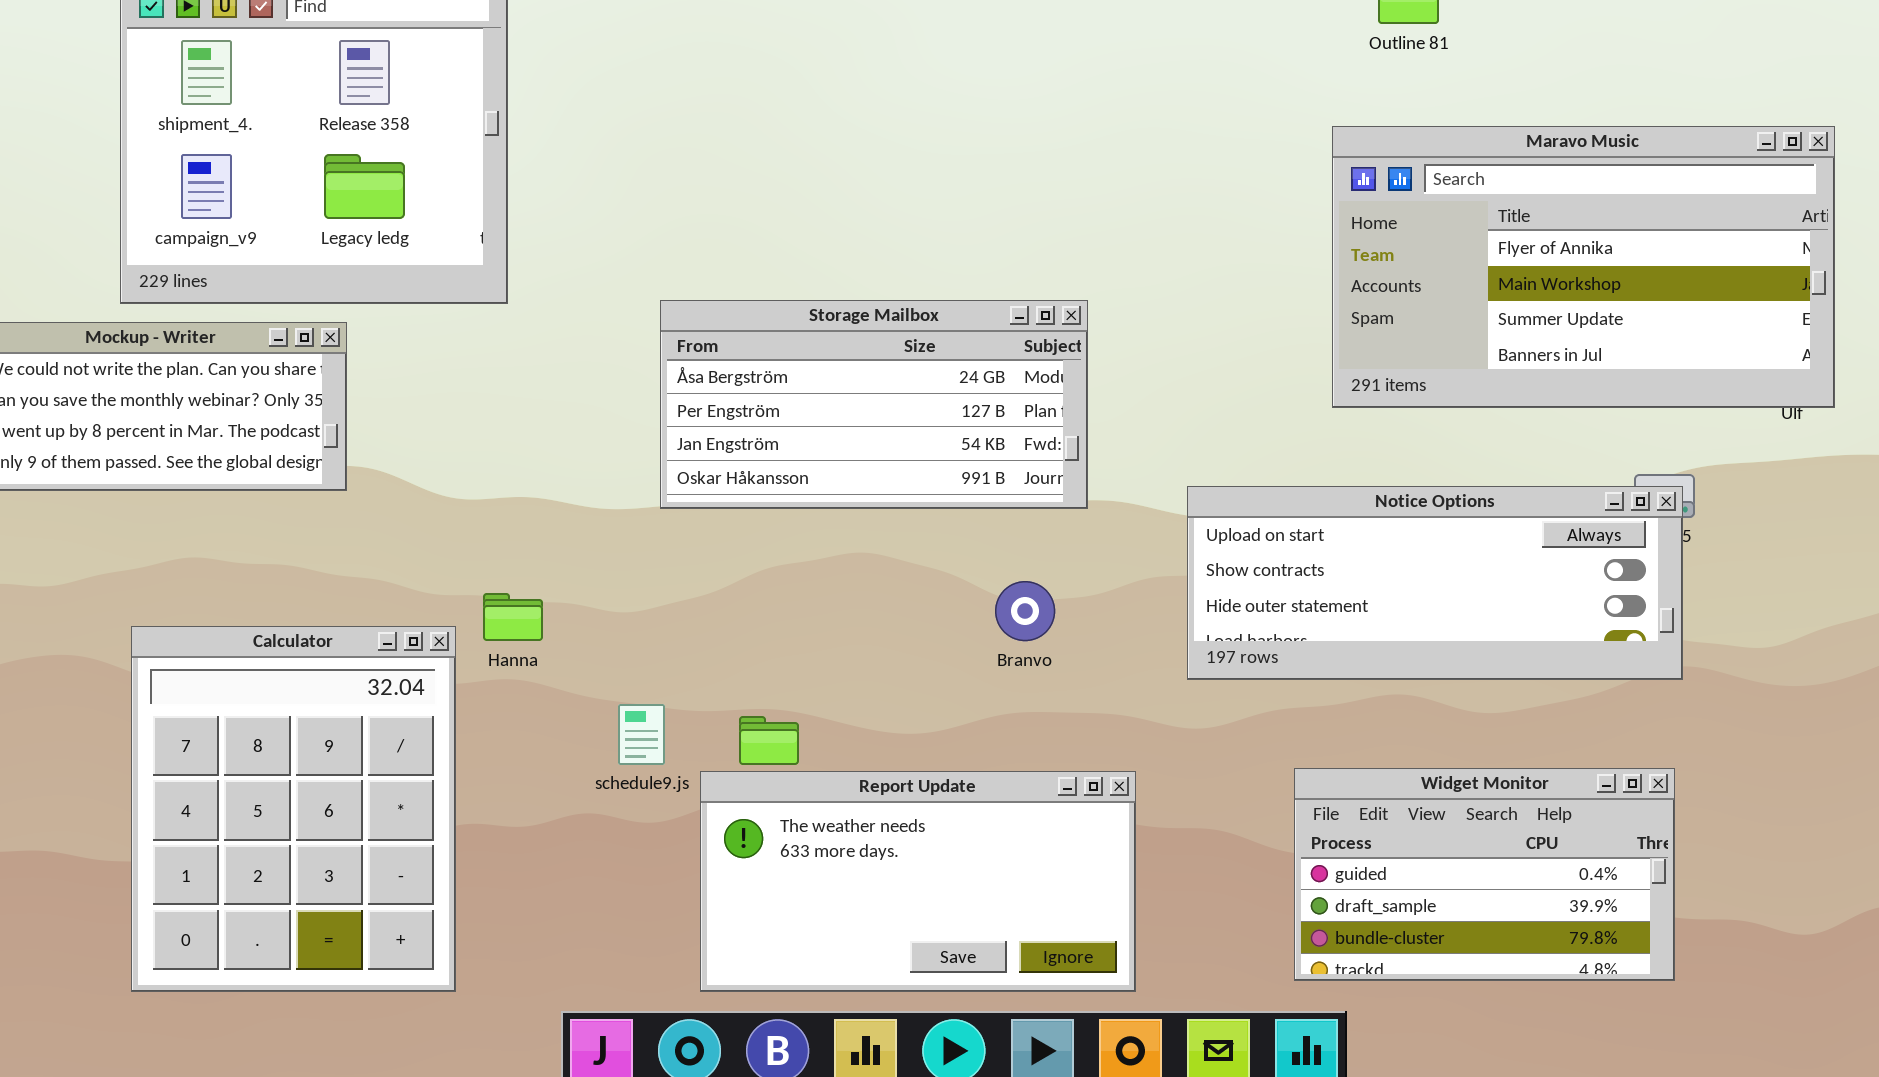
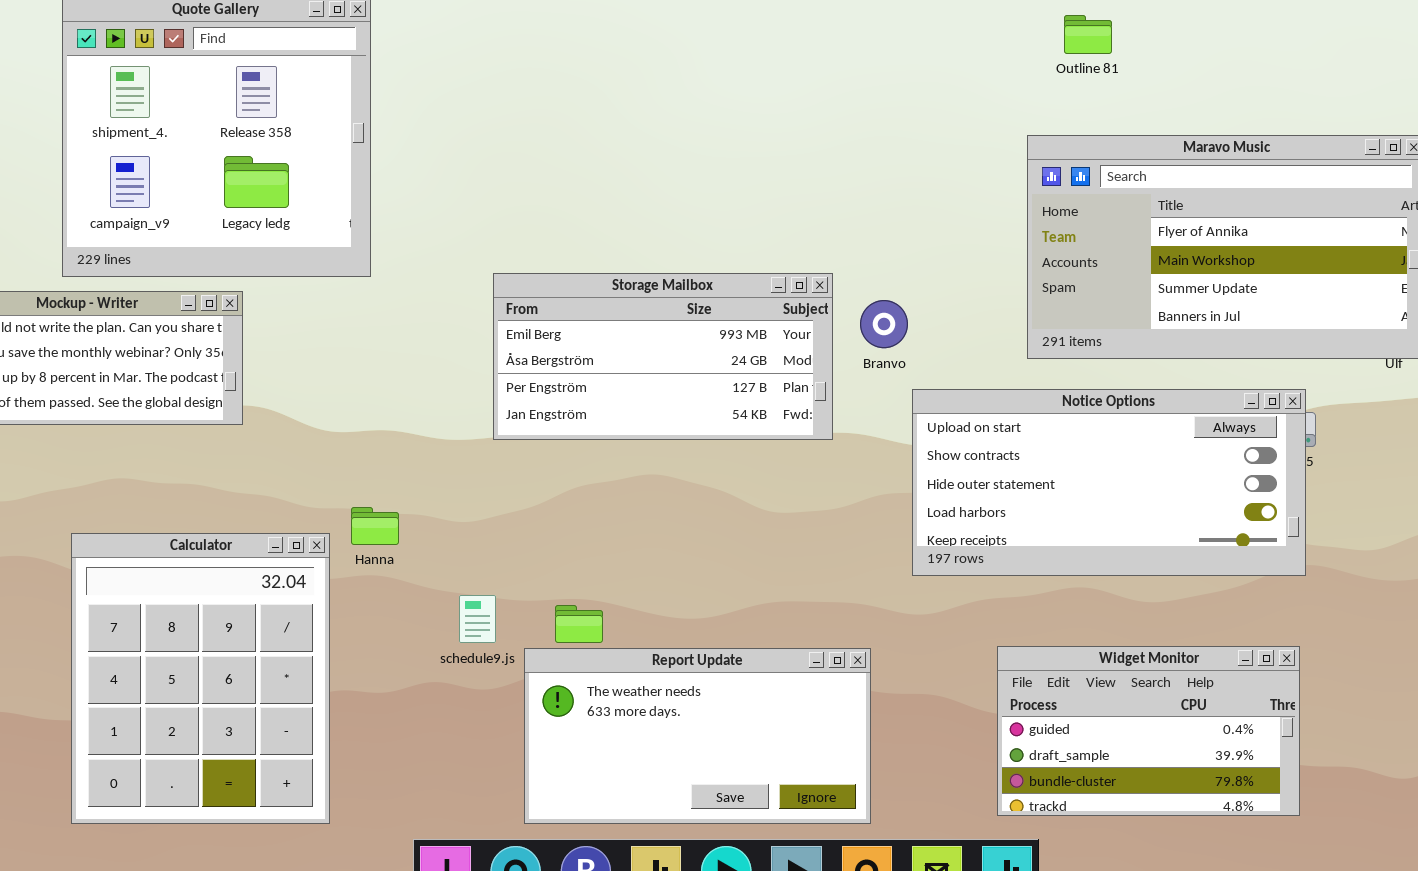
Storage Mailbox: [660,300,1088,509] -> [493,273,833,440], scrolled up 1 row
Notice Options: [1187,486,1683,680] -> [912,389,1306,576], resized
Branvo: [995,581,1055,641] -> [860,300,908,348], moved

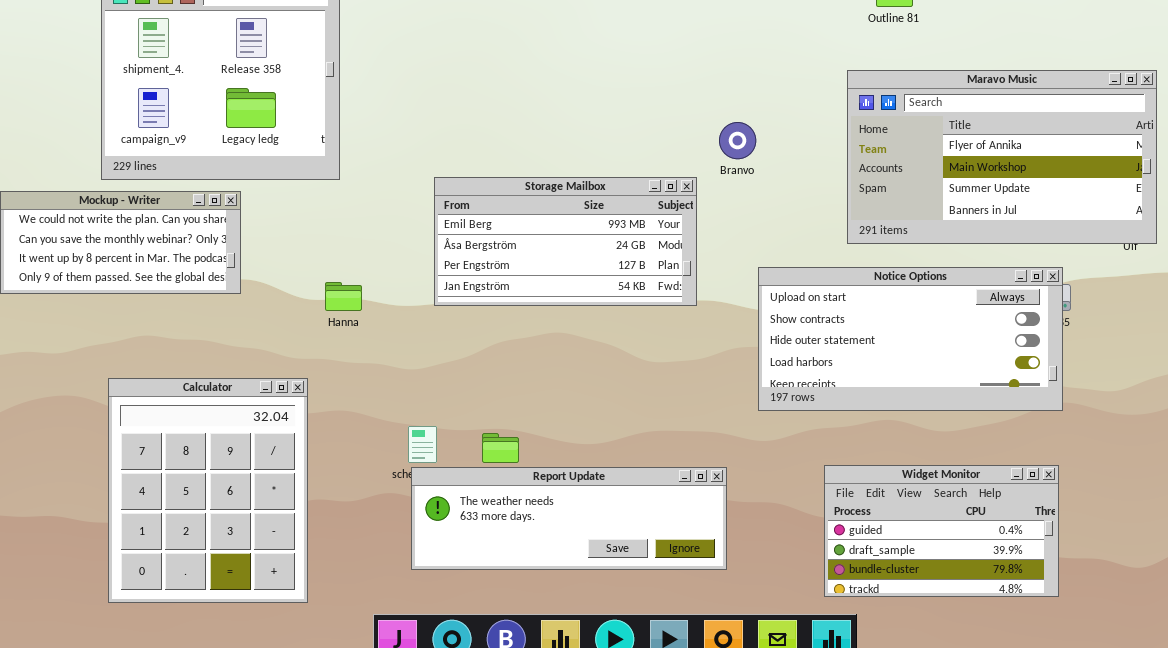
Branvo: [860,300,908,348] -> [719,122,756,159], moved
Hanna: [351,507,399,545] -> [325,282,362,311], moved
Report Update: [524,648,871,824] -> [411,467,727,570], resized

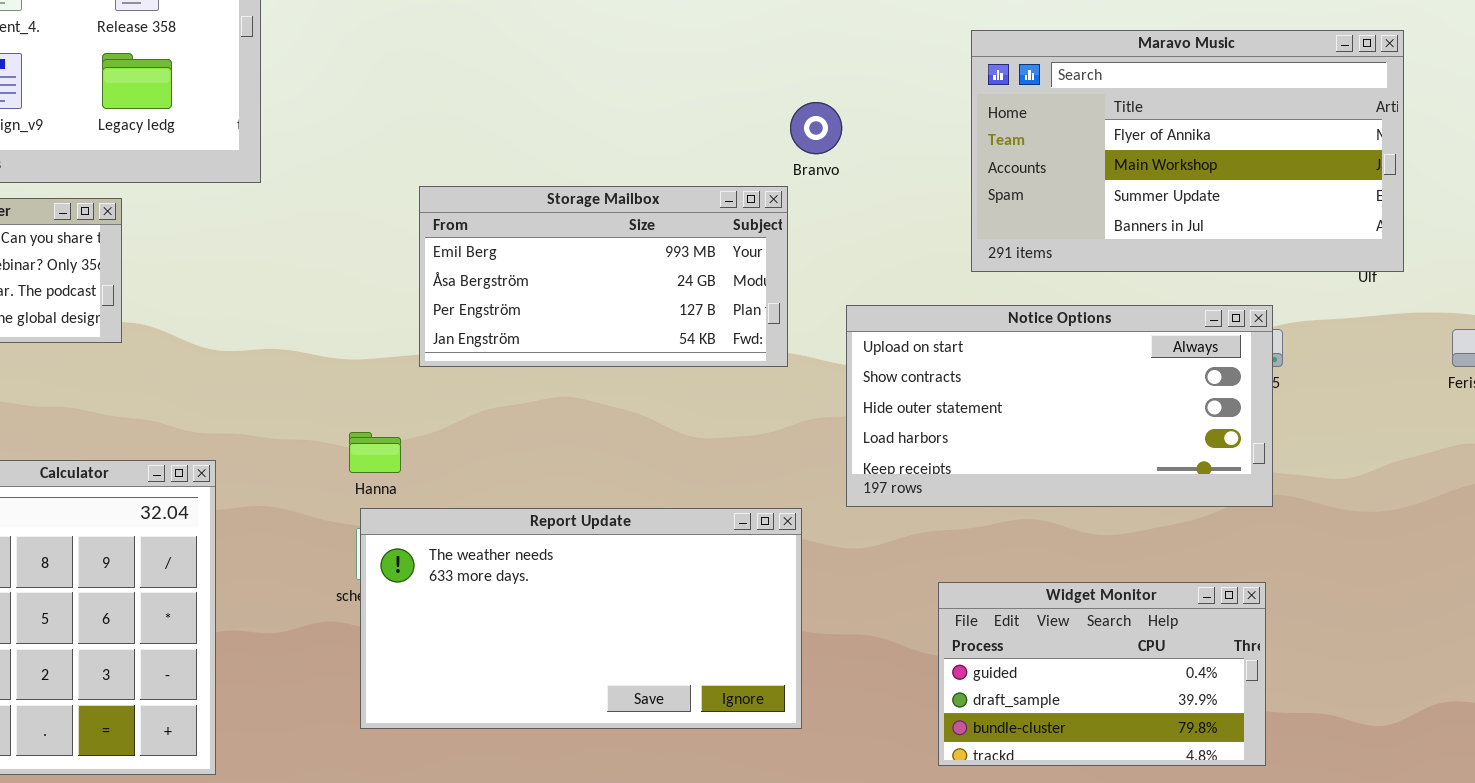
Storage Mailbox: [434,177,697,306] -> [419,186,788,367], moved
Hanna: [325,282,362,311] -> [349,432,401,473], moved
Report Update: [411,467,727,570] -> [360,508,802,729], resized

